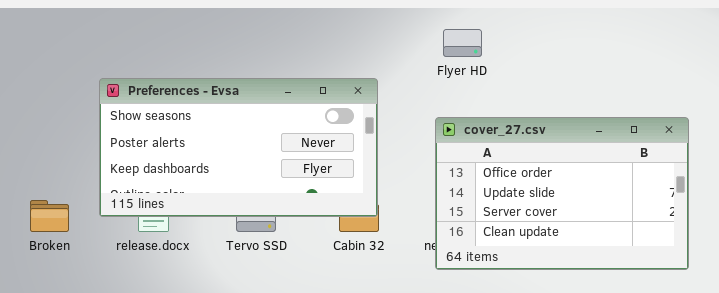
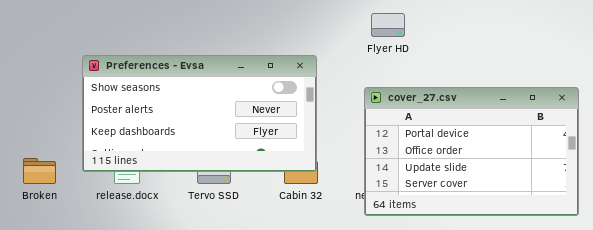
cover_27.csv: [435,117,689,270] -> [364,87,579,216], scrolled up 1 row

